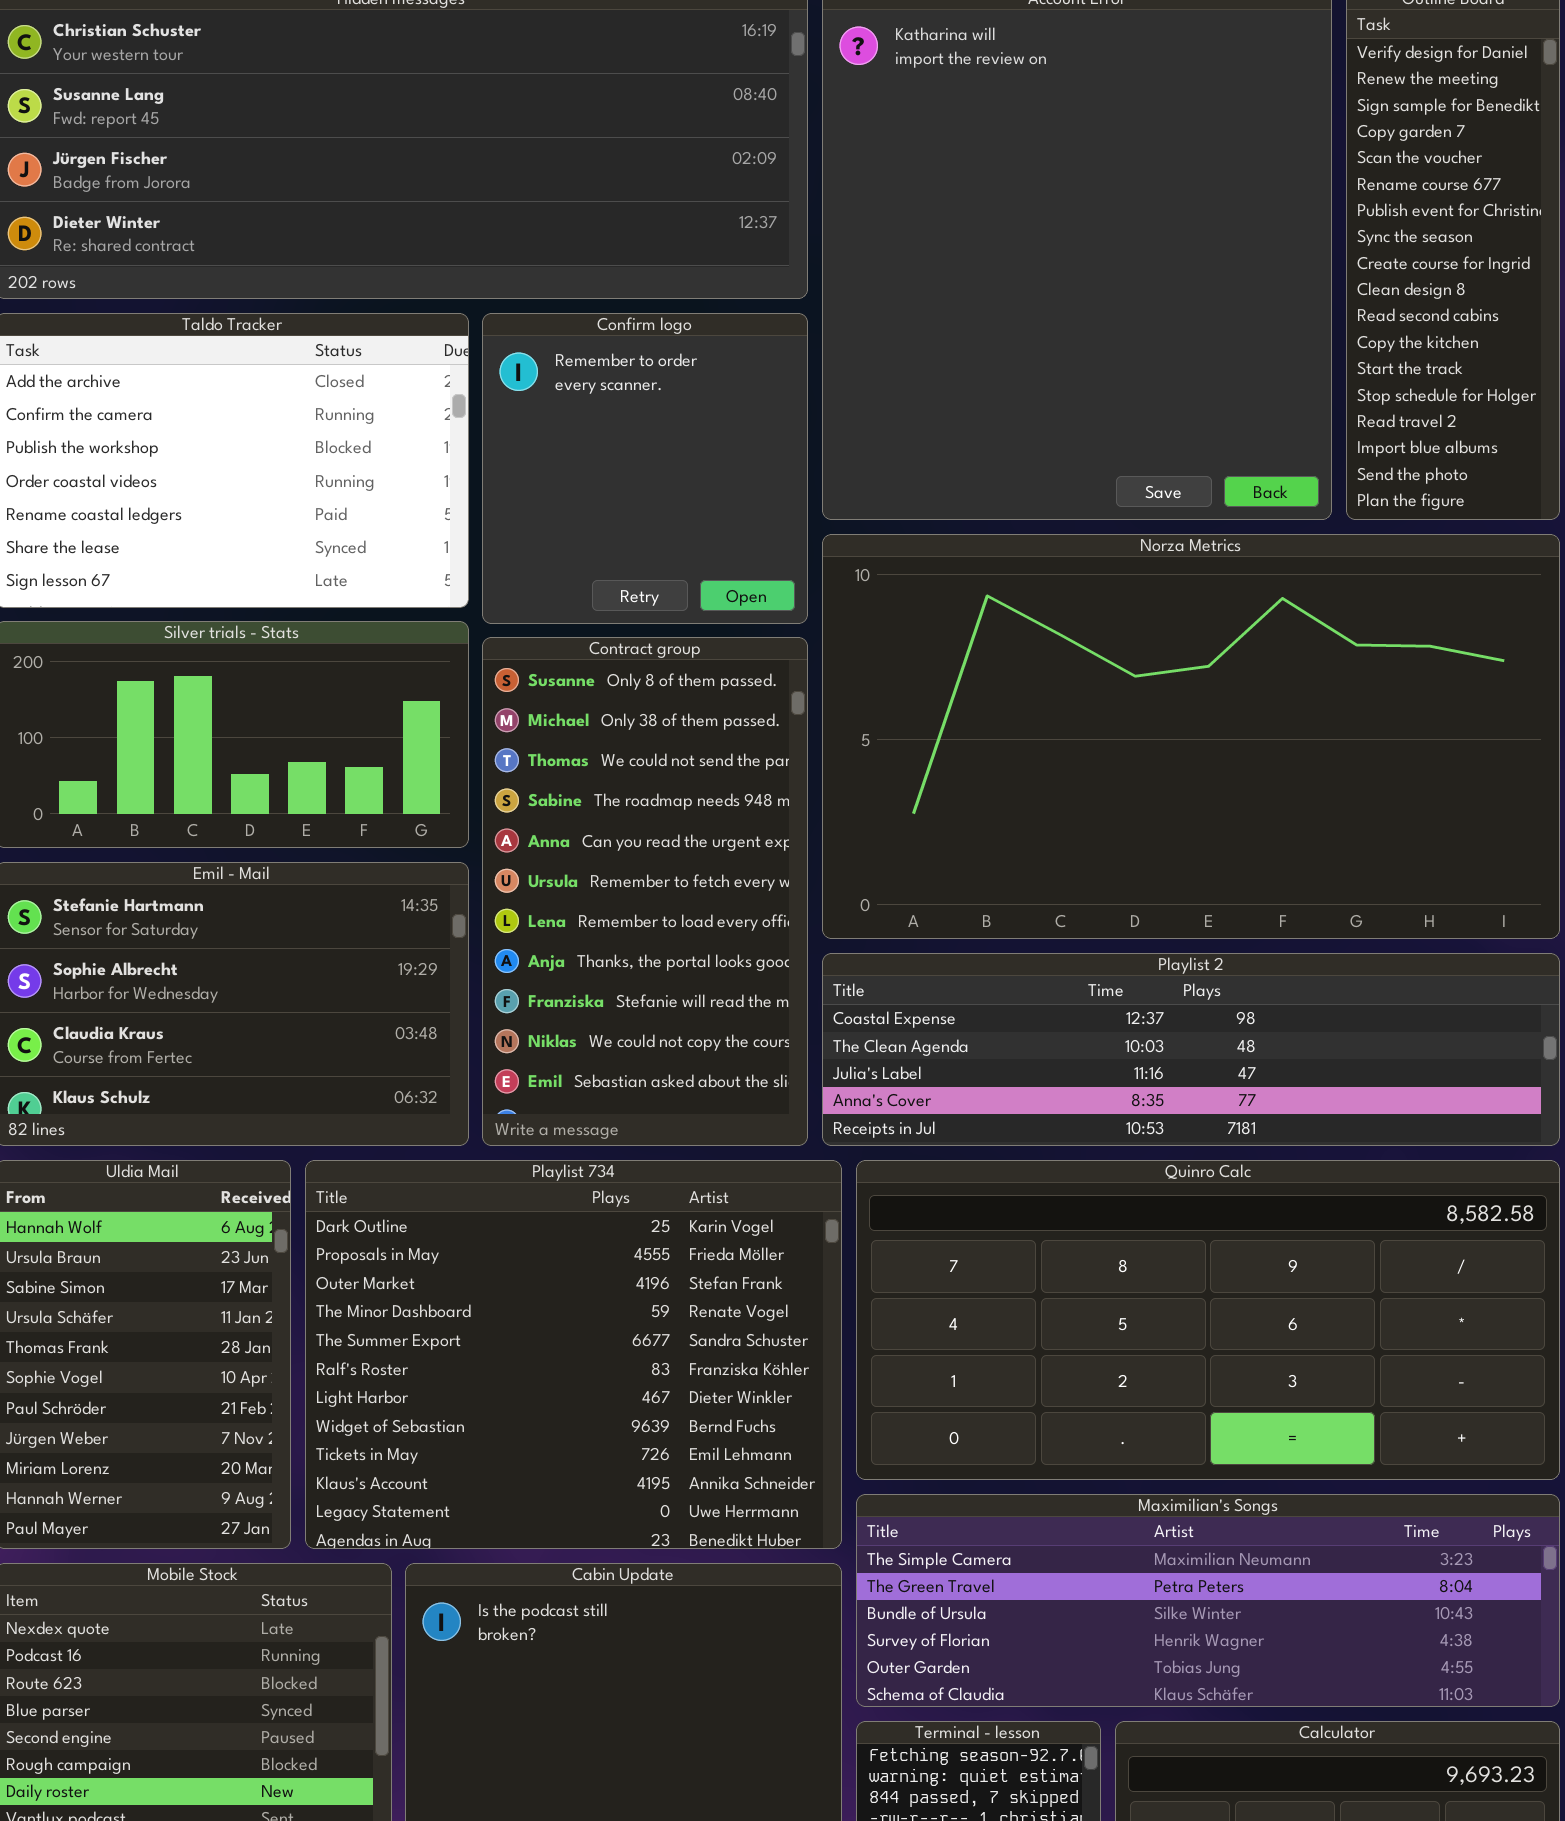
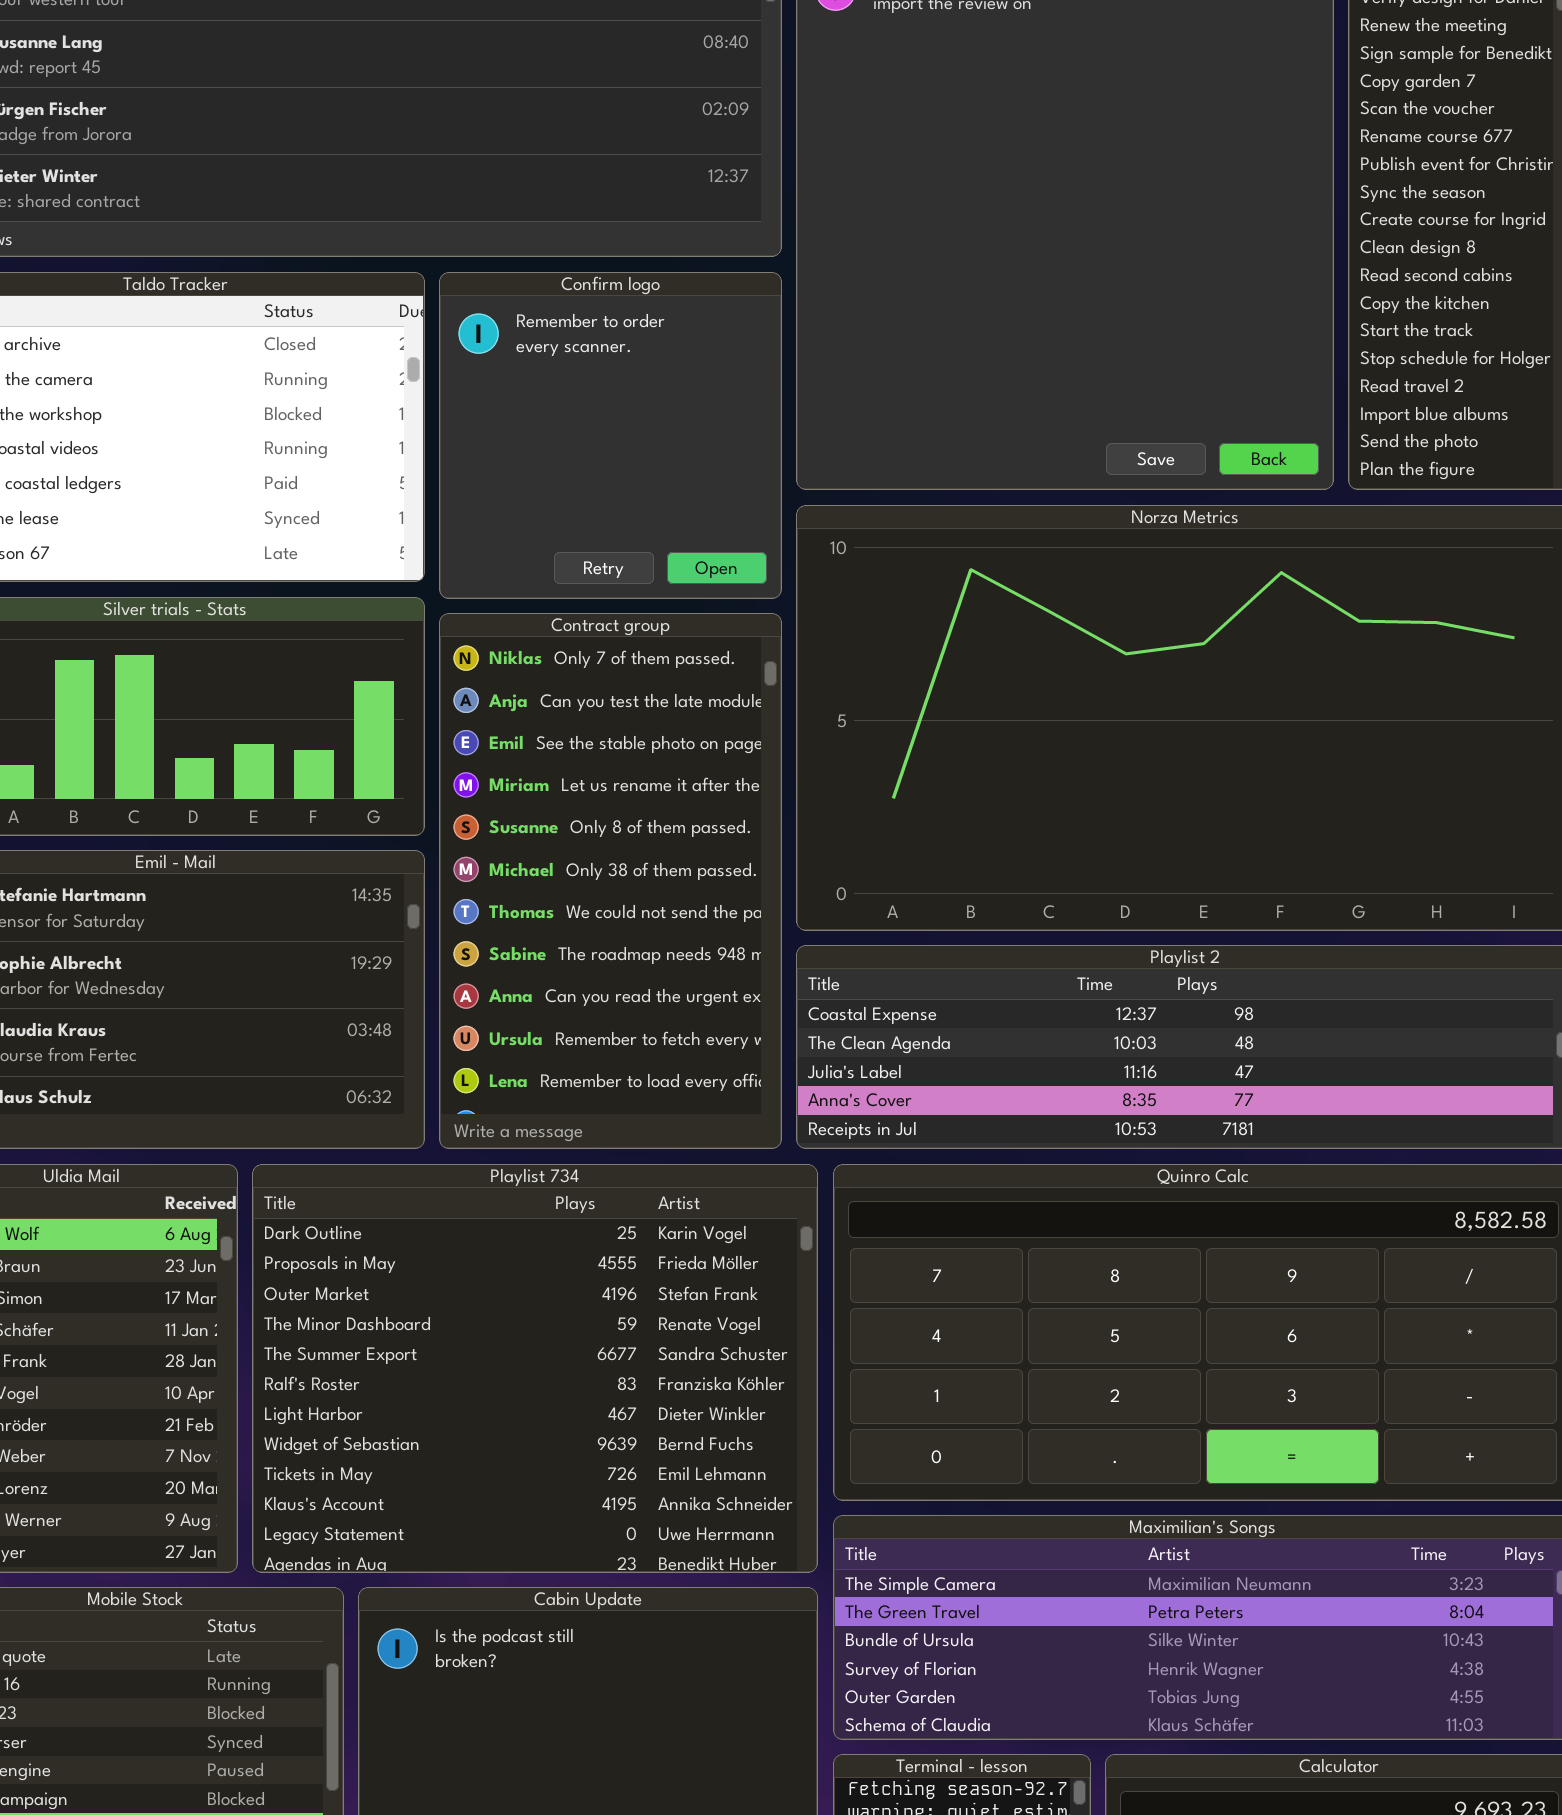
Contract group: [482,637,808,1146] -> [439,613,782,1149], scrolled up 4 rows

